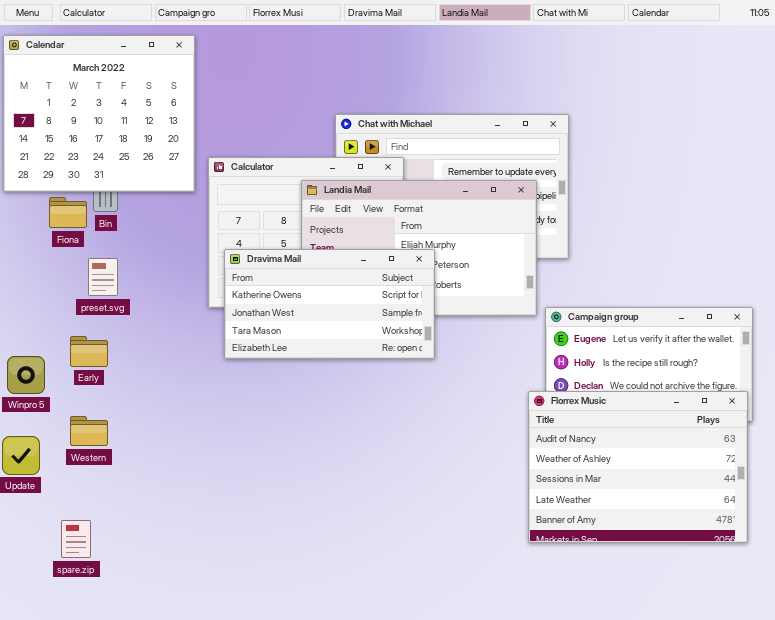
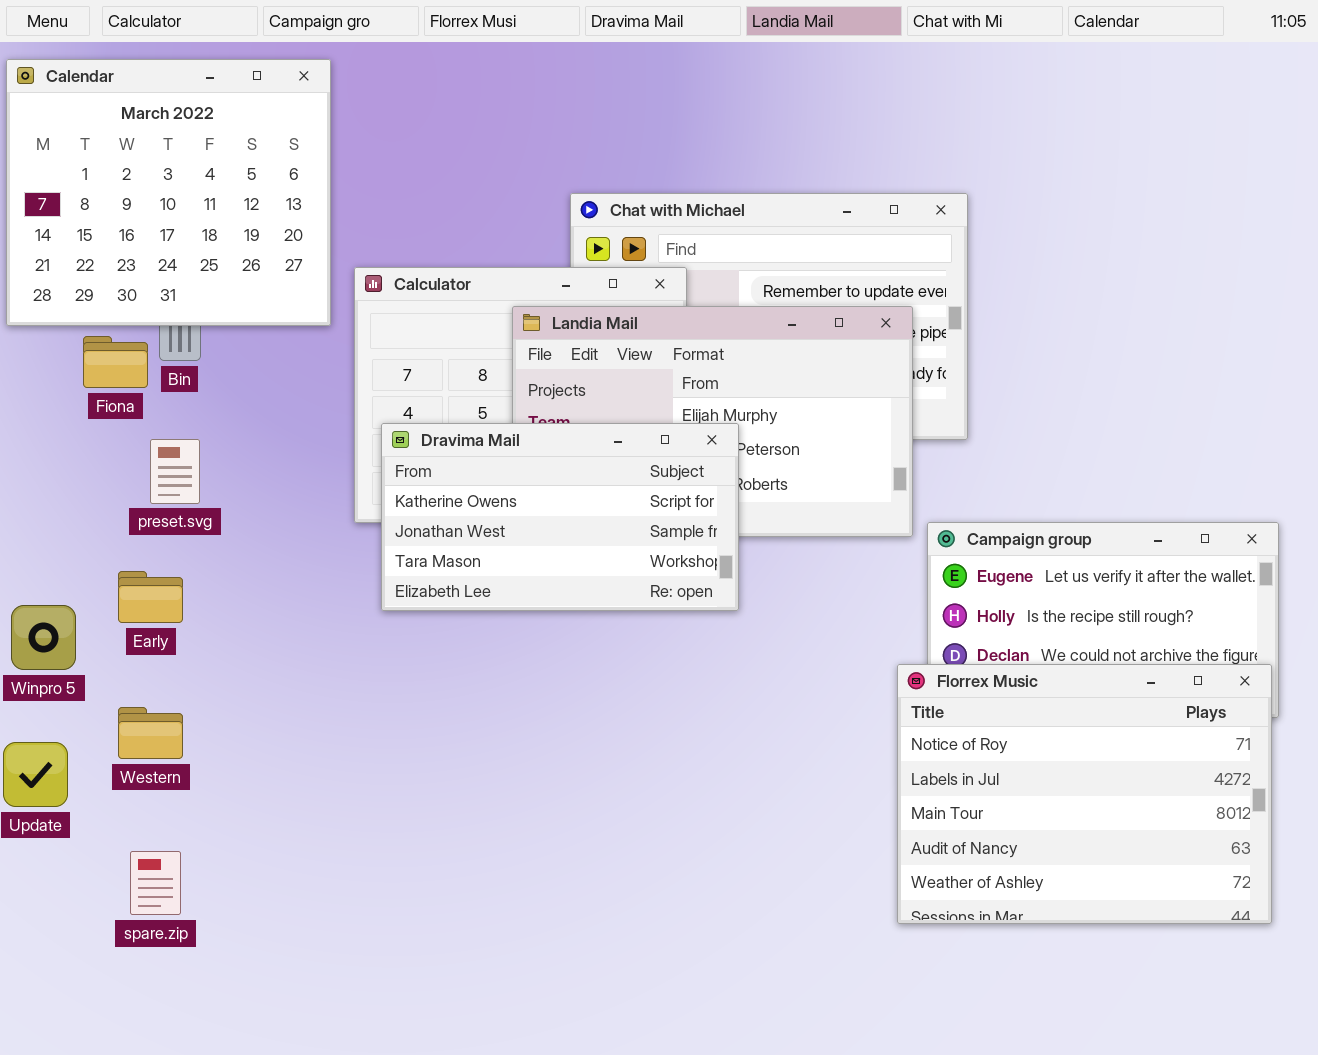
Florrex Music: [528,391,748,543] -> [897,664,1272,924], scrolled up 3 rows
spare.zip: [61,520,91,558] -> [130,851,181,915], moved

